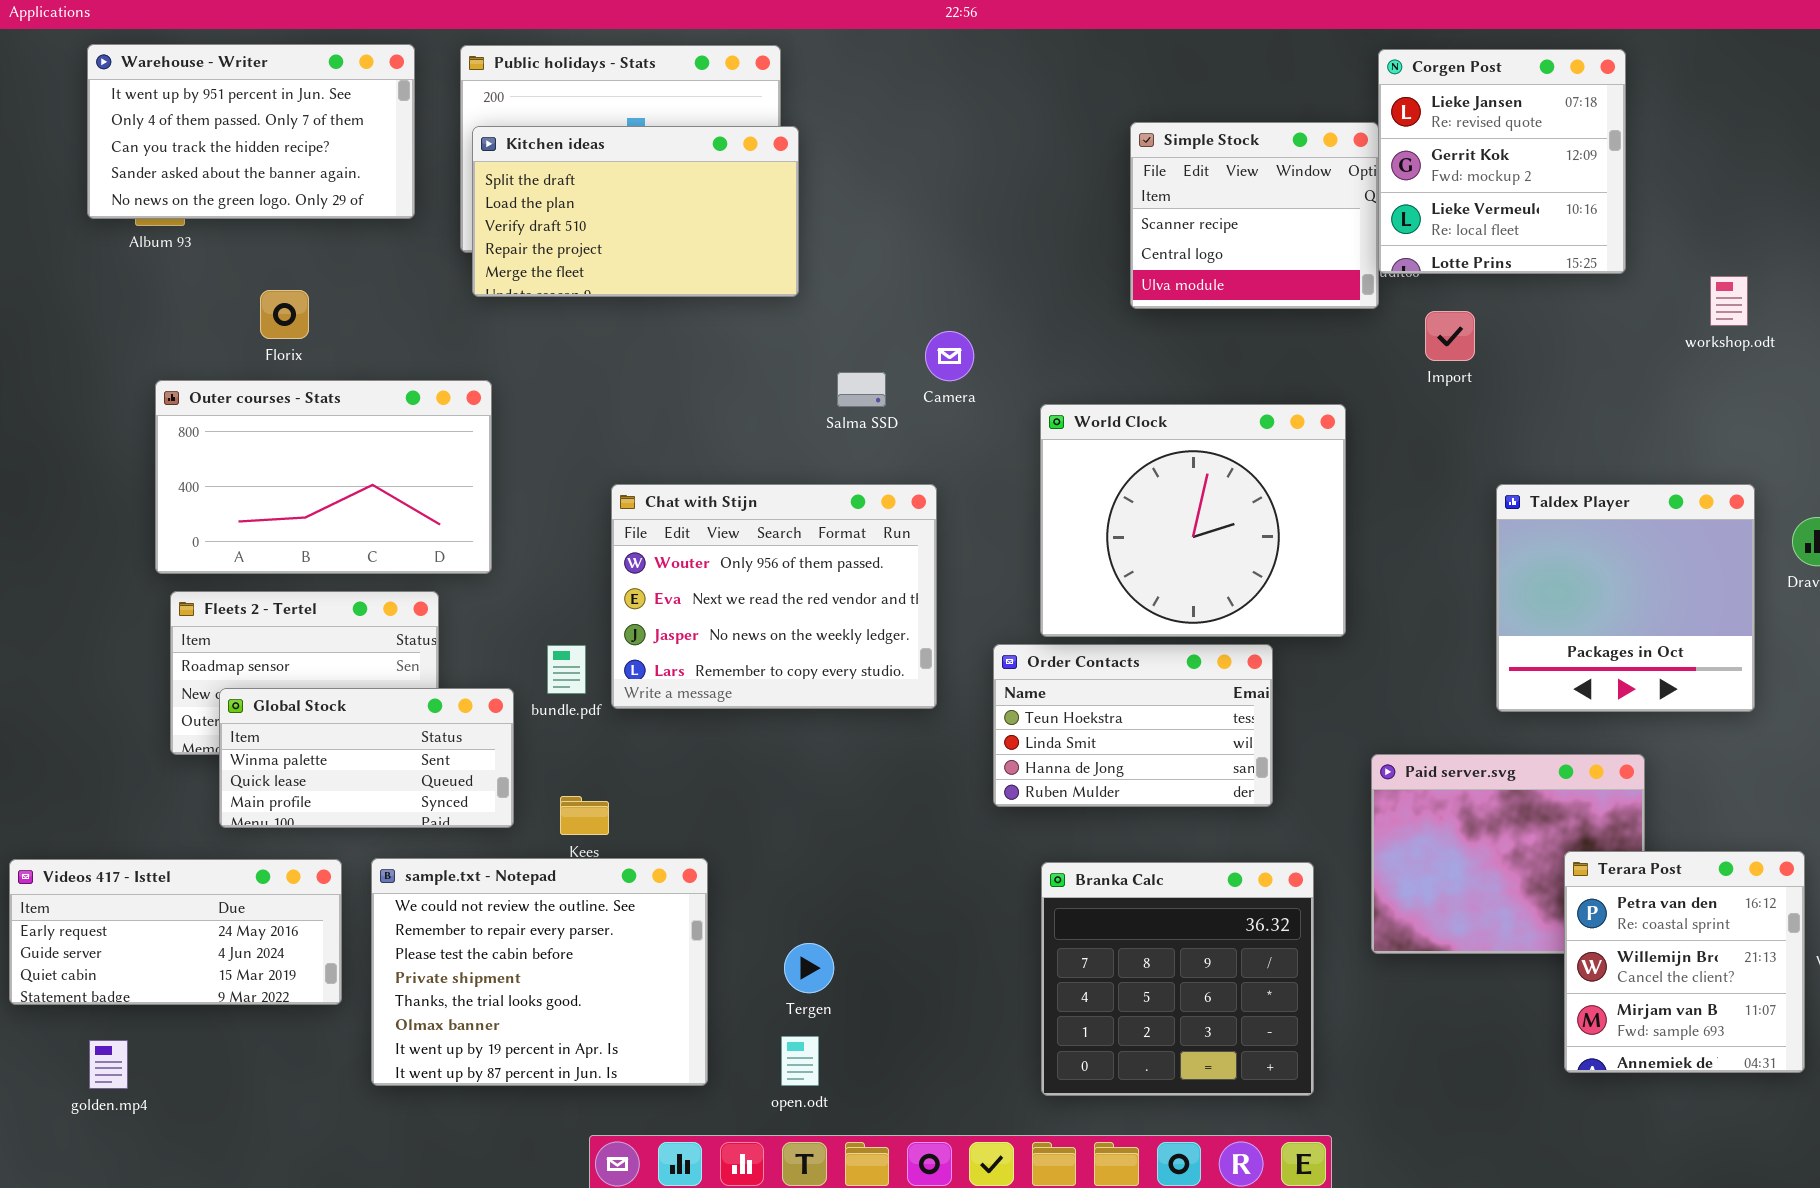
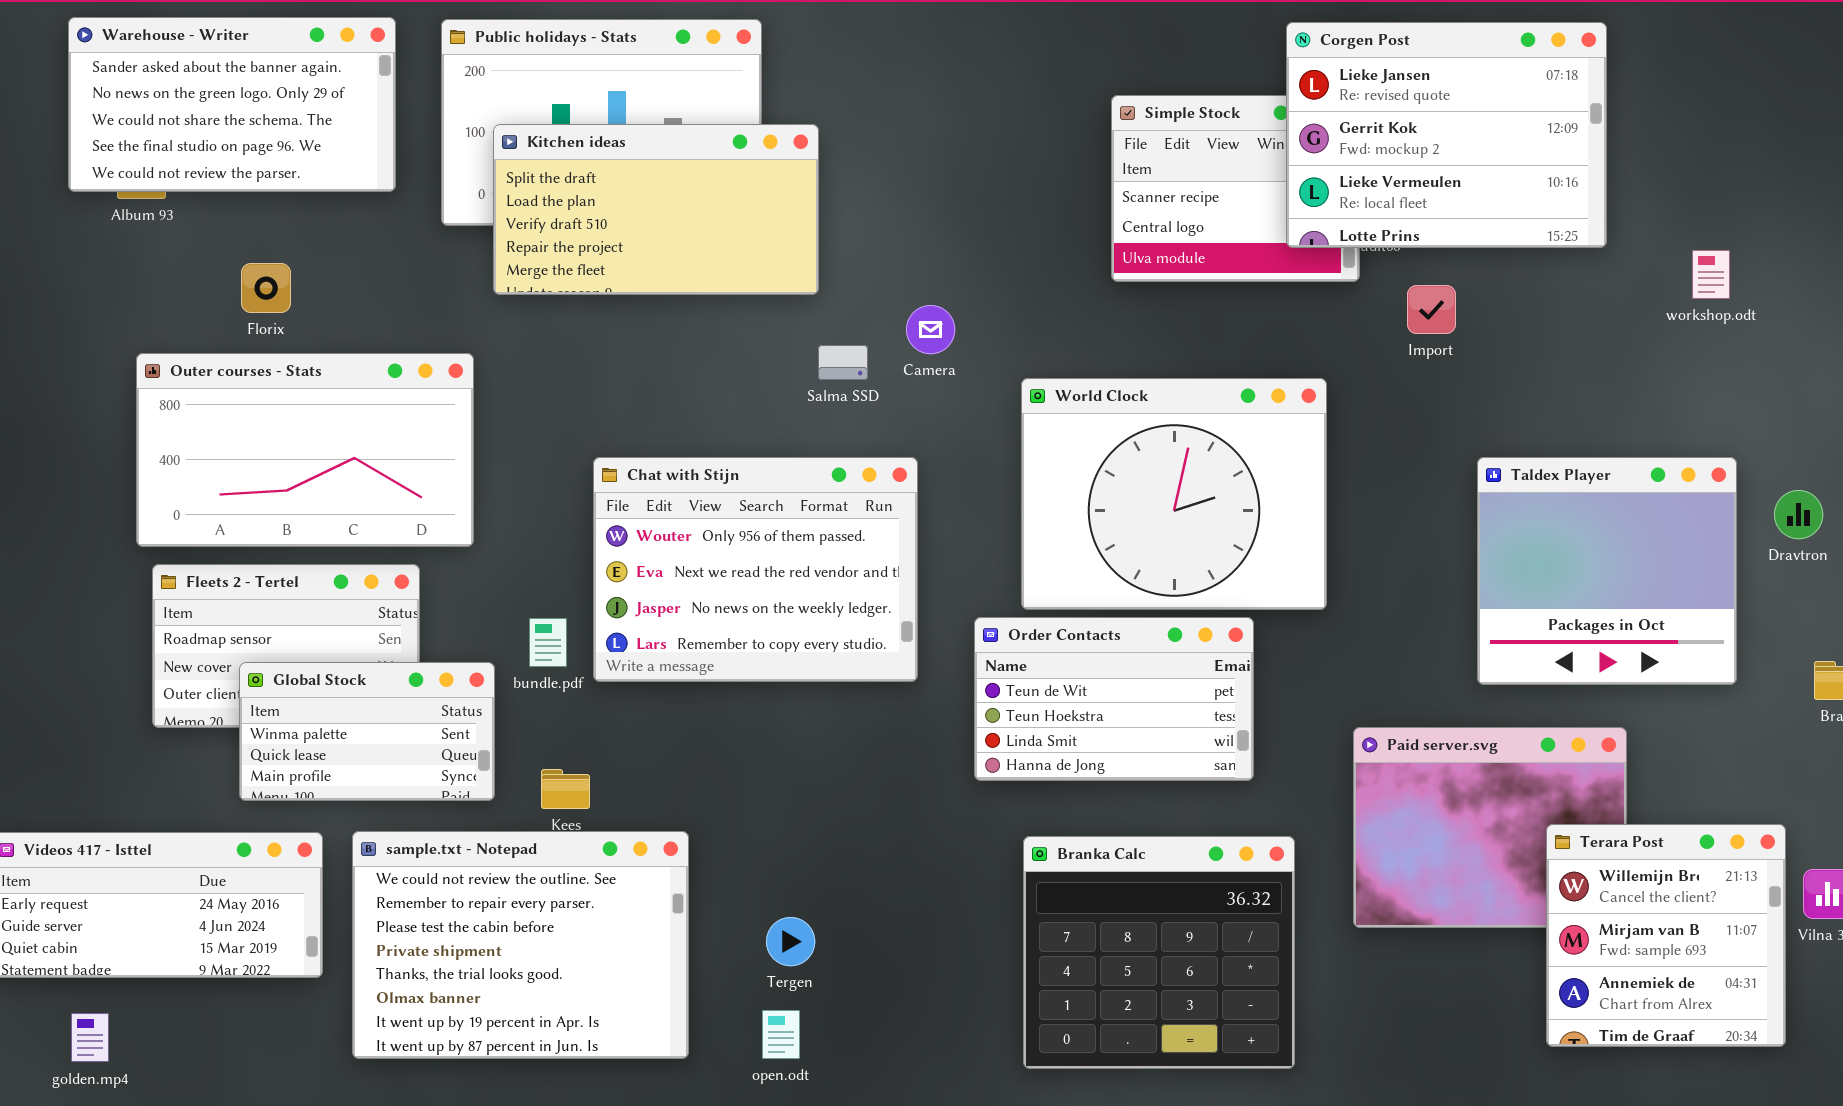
Warehouse - Writer: [87,44,415,219] -> [68,17,396,192], scrolled down 3 rows
Corgen Post: [1378,49,1626,274] -> [1286,22,1607,248], resized
Kitchen ideas: [472,126,799,297] -> [493,124,819,295], moved
Order Contacts: [993,644,1273,807] -> [974,617,1254,781], scrolled up 1 row
Global Stock: [219,688,514,828] -> [239,662,495,801], resized
Terara Post: [1564,851,1805,1073] -> [1546,824,1786,1047], scrolled down 1 row

